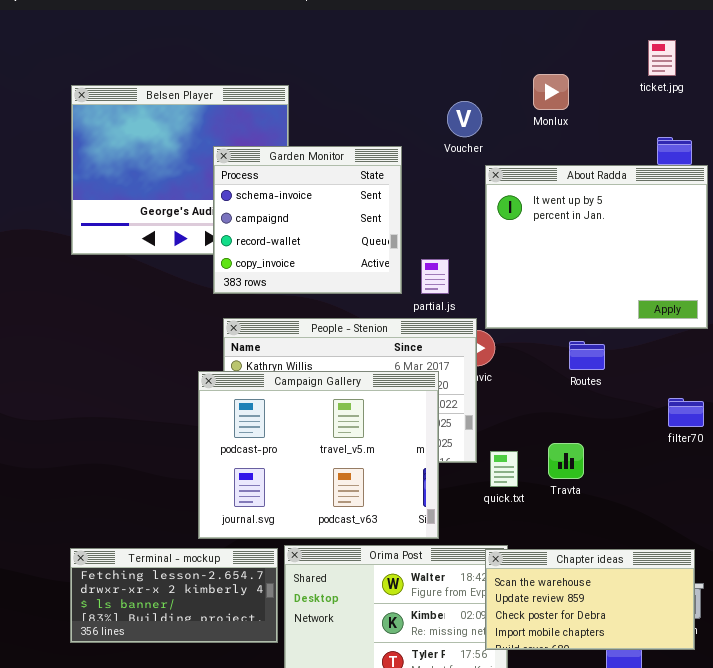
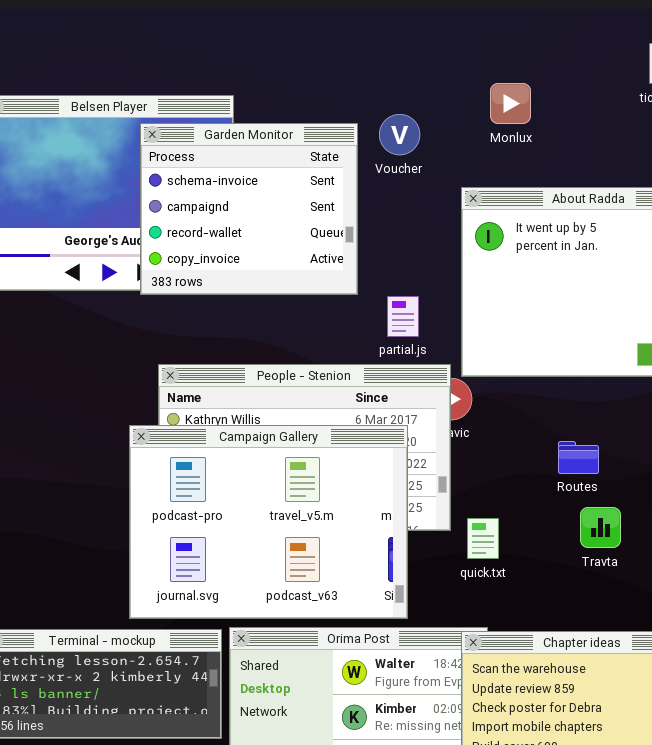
Monlux: [533,74,569,110] -> [490,83,531,124], moved
Voucher: [447,101,482,137] -> [379,114,420,155], moved
Garden Monitor: [213,146,402,294] -> [140,123,358,295], moved
Routes: [569,341,605,370] -> [558,441,599,474], moved
Travta: [548,443,584,479] -> [580,507,621,548], moved

